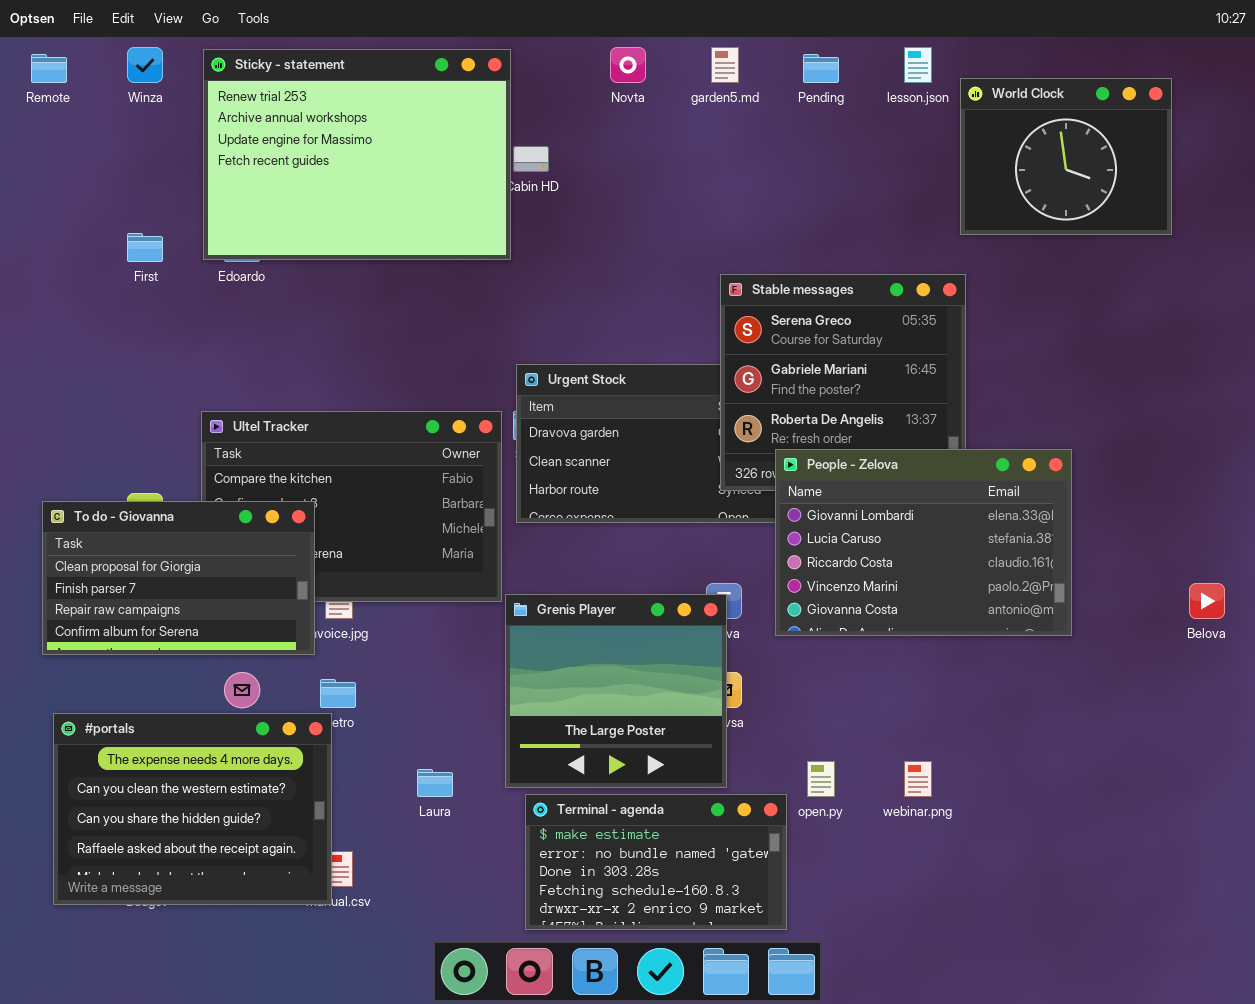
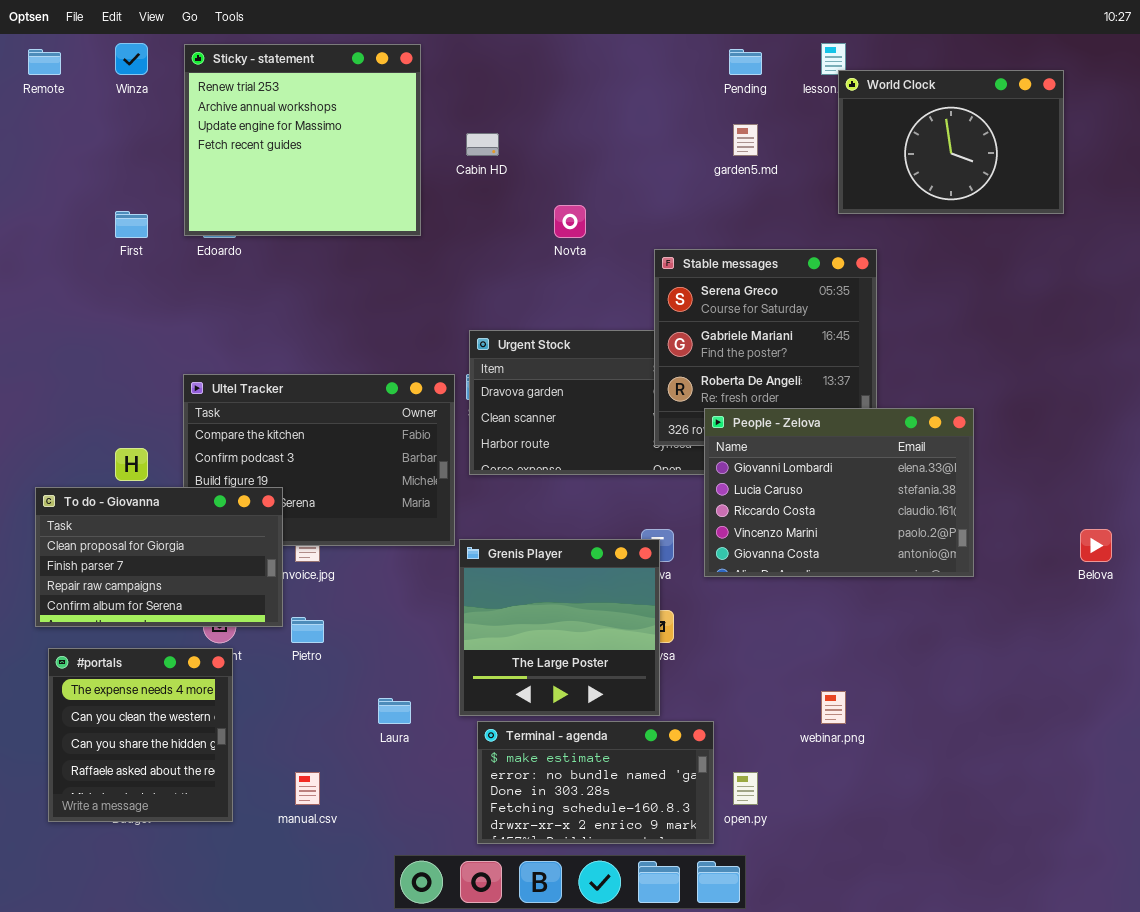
Novta: [610,47,646,83] -> [554,205,586,238], moved
garden5.md: [711,47,739,83] -> [733,124,758,156], moved
Sticky - statement: [203,49,511,260] -> [184,44,421,236], resized
World Clock: [960,78,1172,235] -> [838,70,1064,214], resized
To do - Giovanna: [42,501,315,655] -> [35,487,283,627], moved
#portals: [53,713,332,905] -> [48,648,233,822], resized
open.py: [807,761,835,797] -> [733,772,758,805], moved

